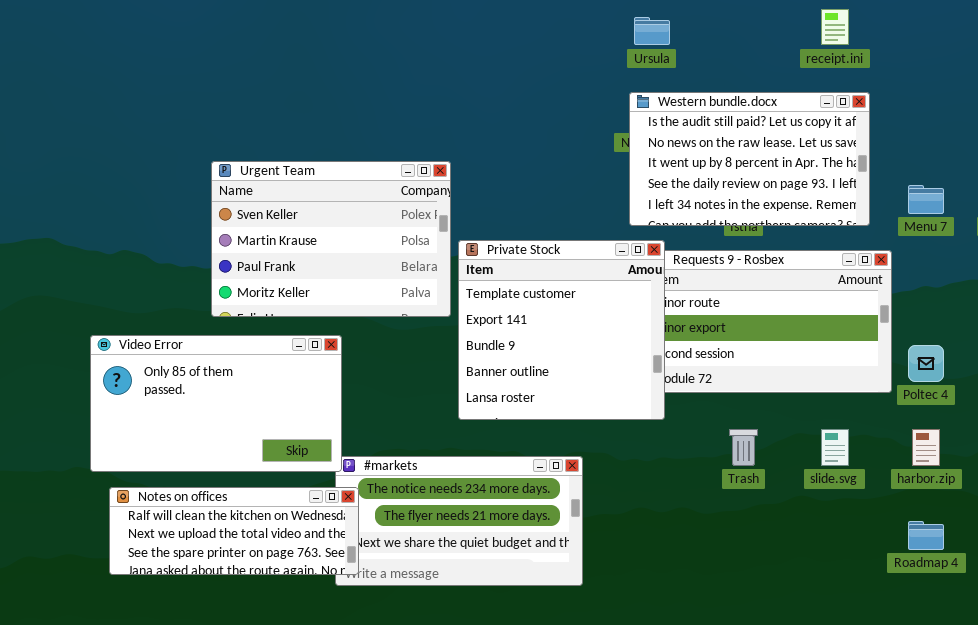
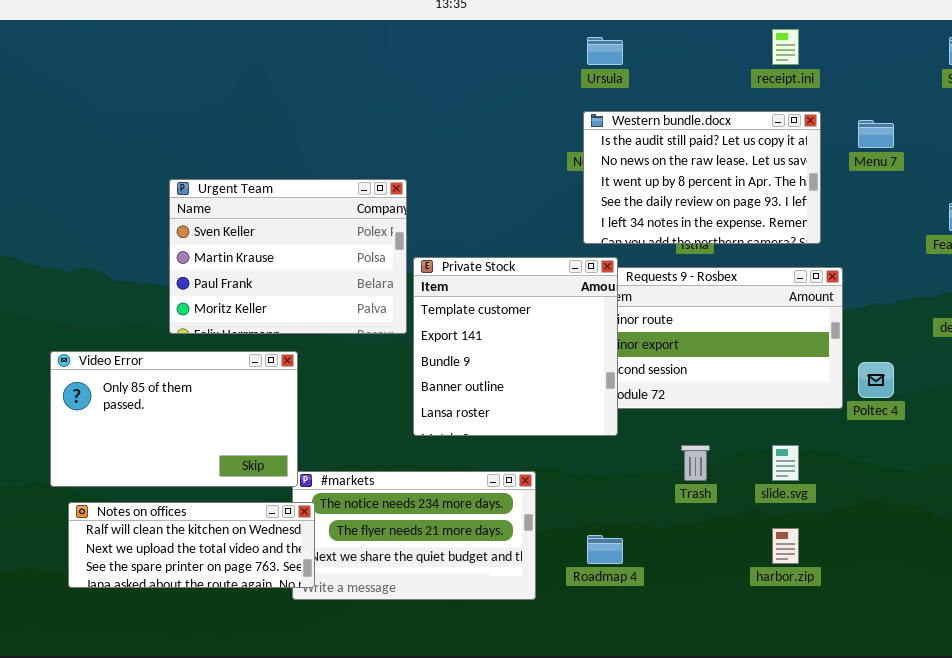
Menu 7: [908,185,944,214] -> [858,120,894,148], moved
harbor.zip: [912,429,940,466] -> [772,528,799,564], moved
Roadmap 4: [908,521,944,550] -> [587,535,623,564], moved

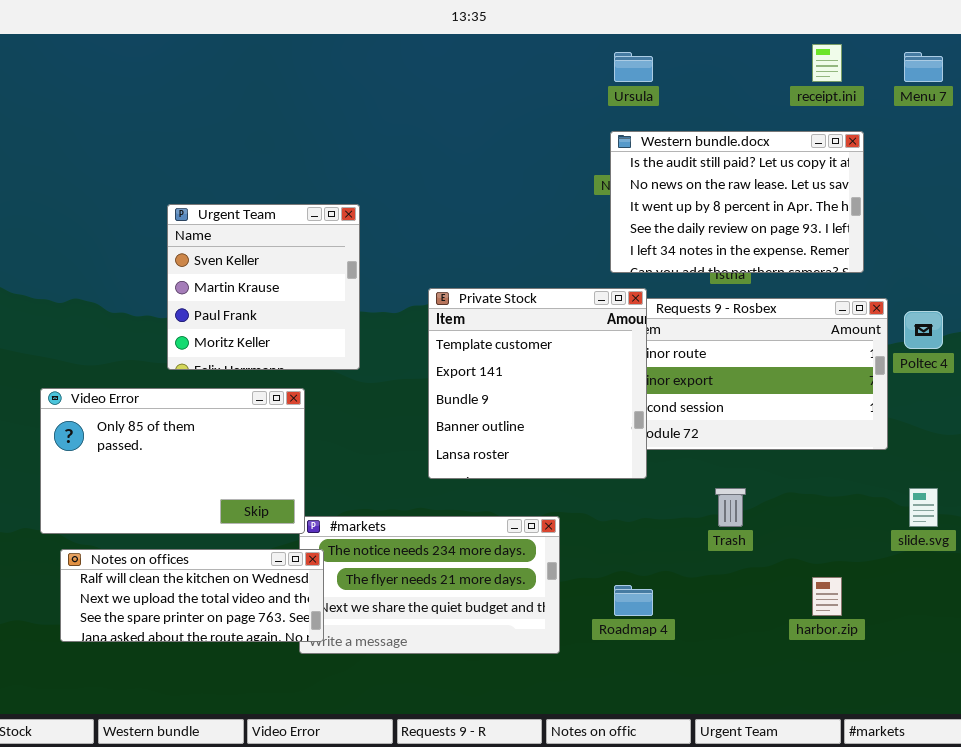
Menu 7: [858,120,894,148] -> [904,52,943,82], moved
Urgent Team: [169,179,407,334] -> [167,204,360,370], resized
Poltec 4: [858,362,894,398] -> [904,311,943,349], moved
slide.svg: [772,445,799,481] -> [909,488,938,527], moved

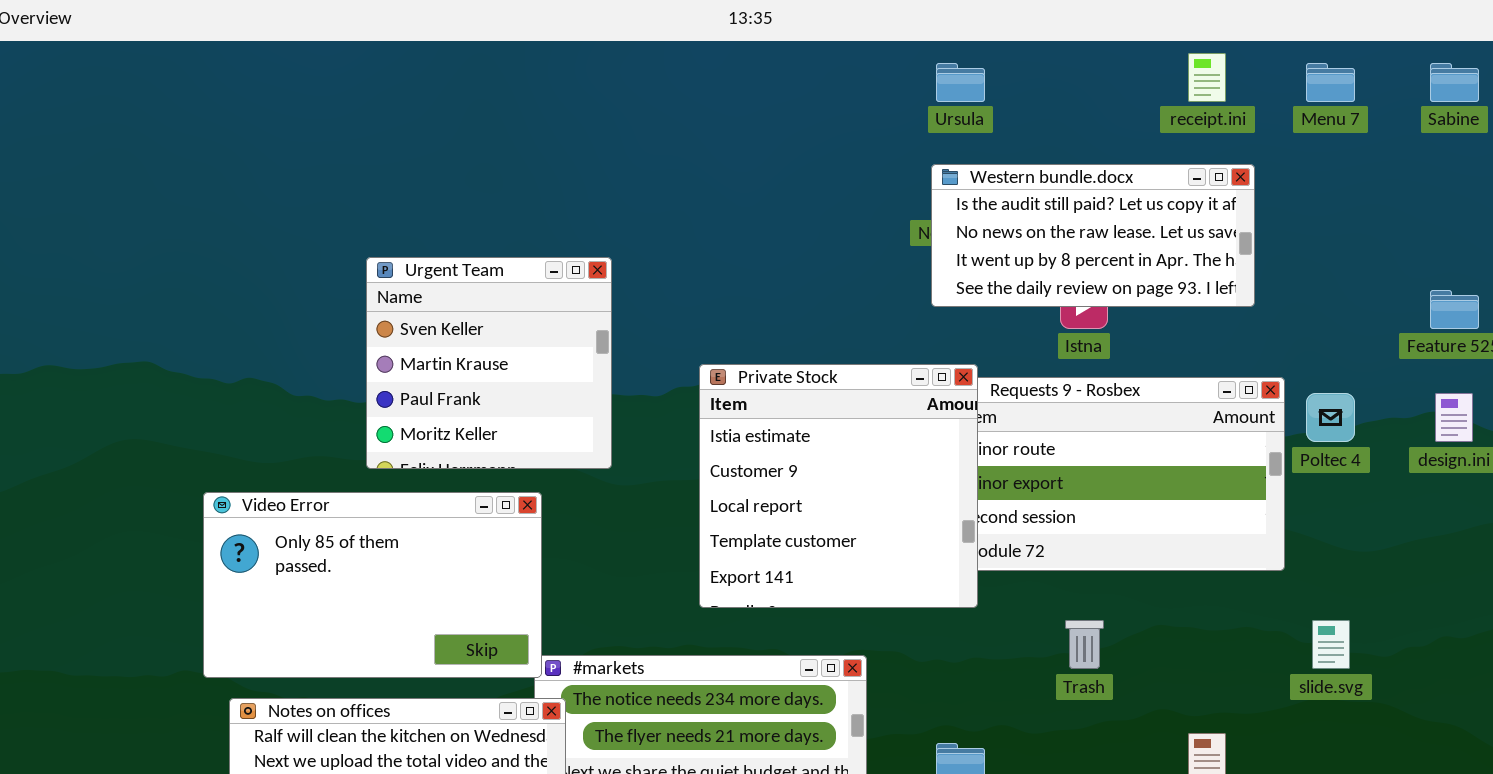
Western bundle.docx: [610,131,864,273] -> [931,164,1255,307], resized
Private Stock: [428,288,647,479] -> [699,364,978,608], scrolled up 3 rows

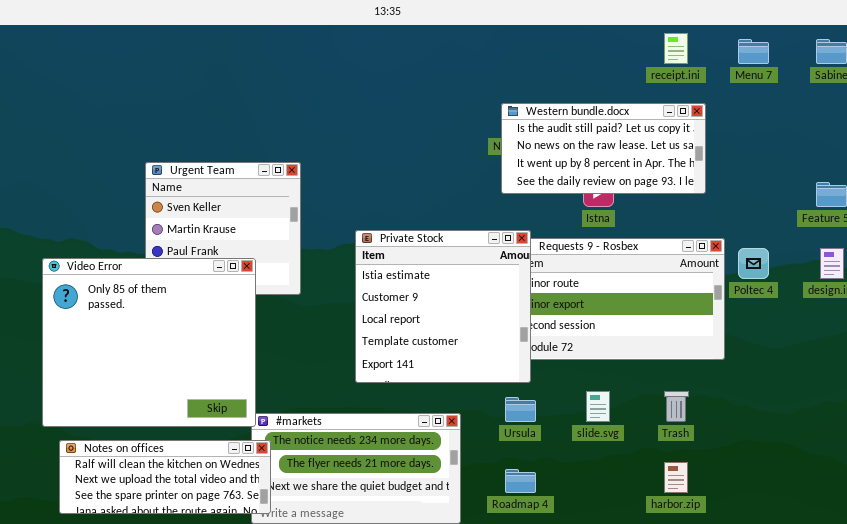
Ursula: [936,63,985,102] -> [505,397,536,422], moved
Video Error: [203,492,542,678] -> [42,258,256,427], resized
Trash: [1065,620,1104,669] -> [664,391,689,422], moved
slide.svg: [1312,620,1350,669] -> [586,391,610,422], moved

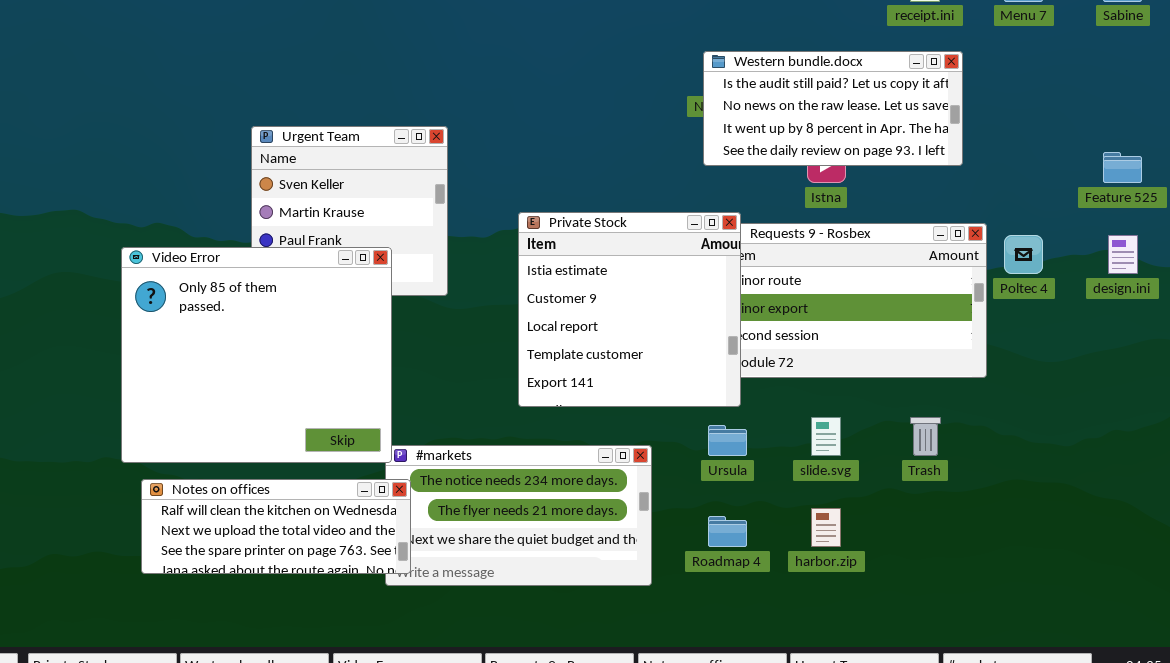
harbor.zip: [664,462,688,493] -> [811,508,841,547], moved

